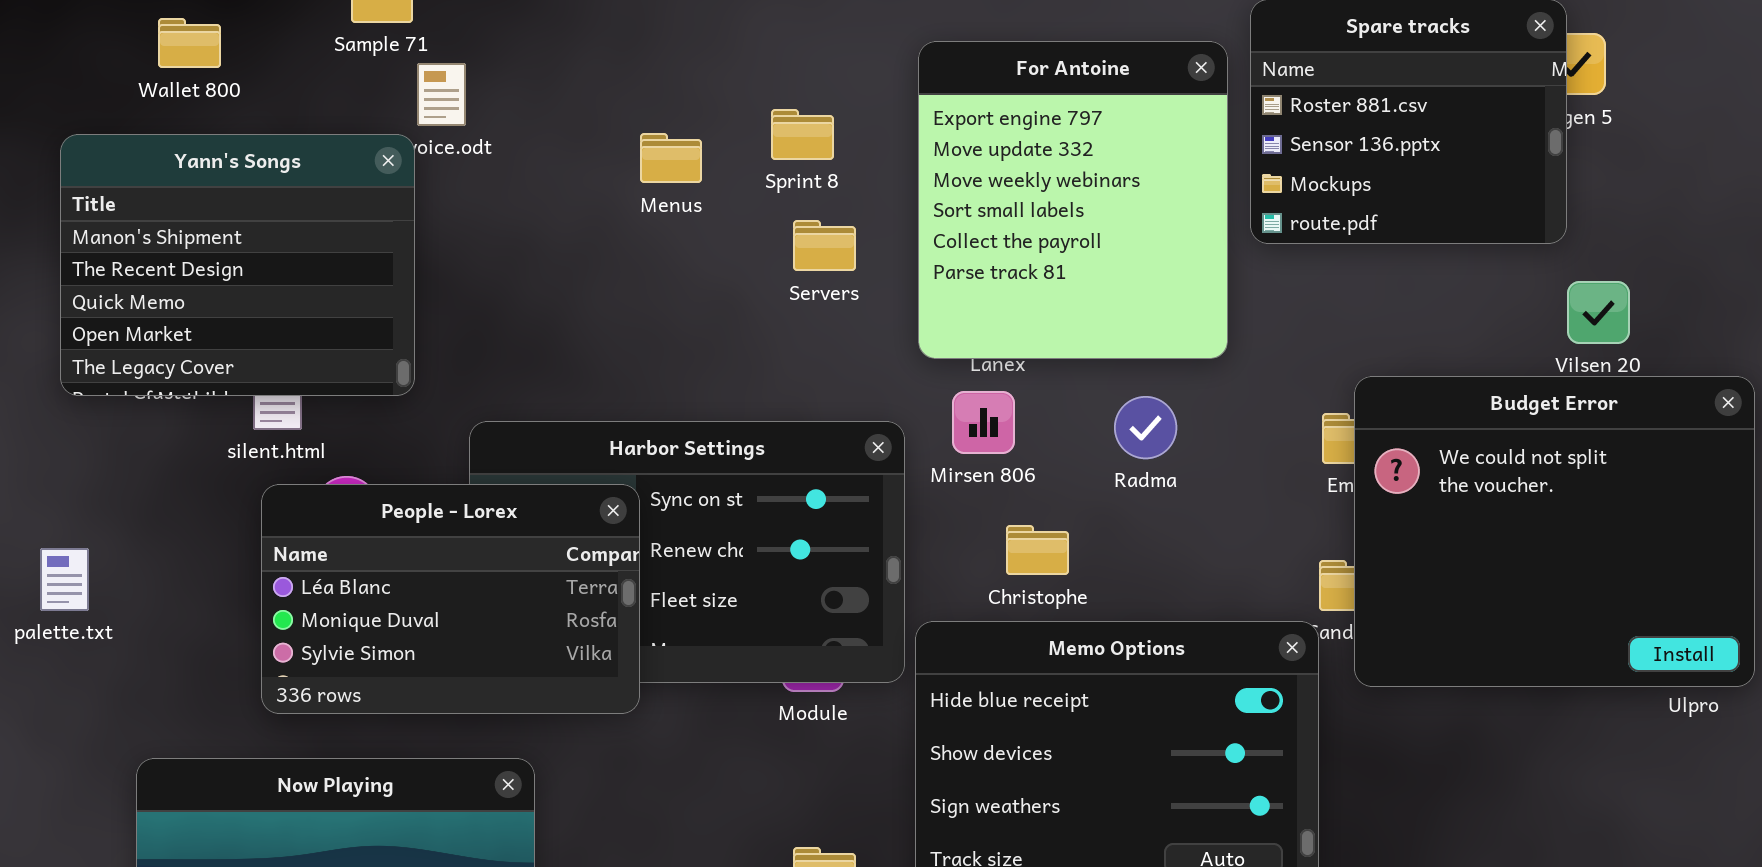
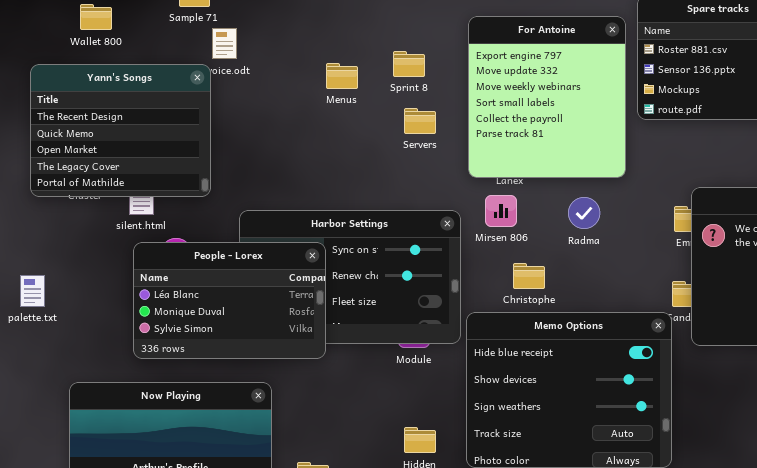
Yann's Songs: [60,134,415,396] -> [30,64,211,197], scrolled down 1 row

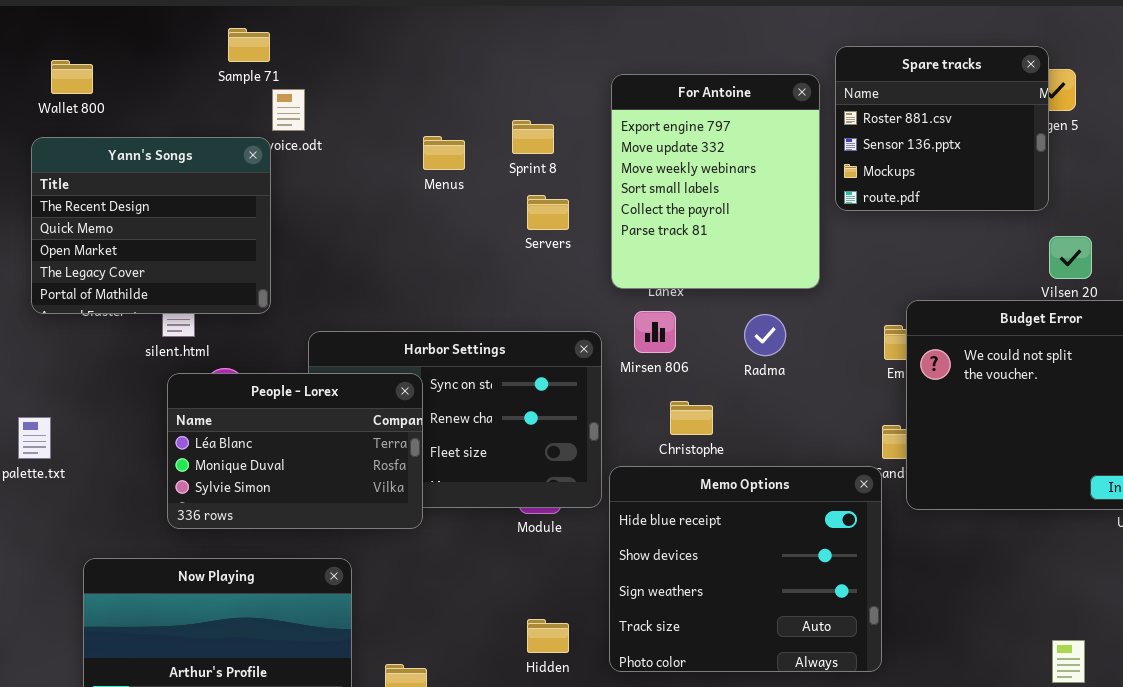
Wallet 800: [80,4,112,30] -> [51,60,93,94], moved

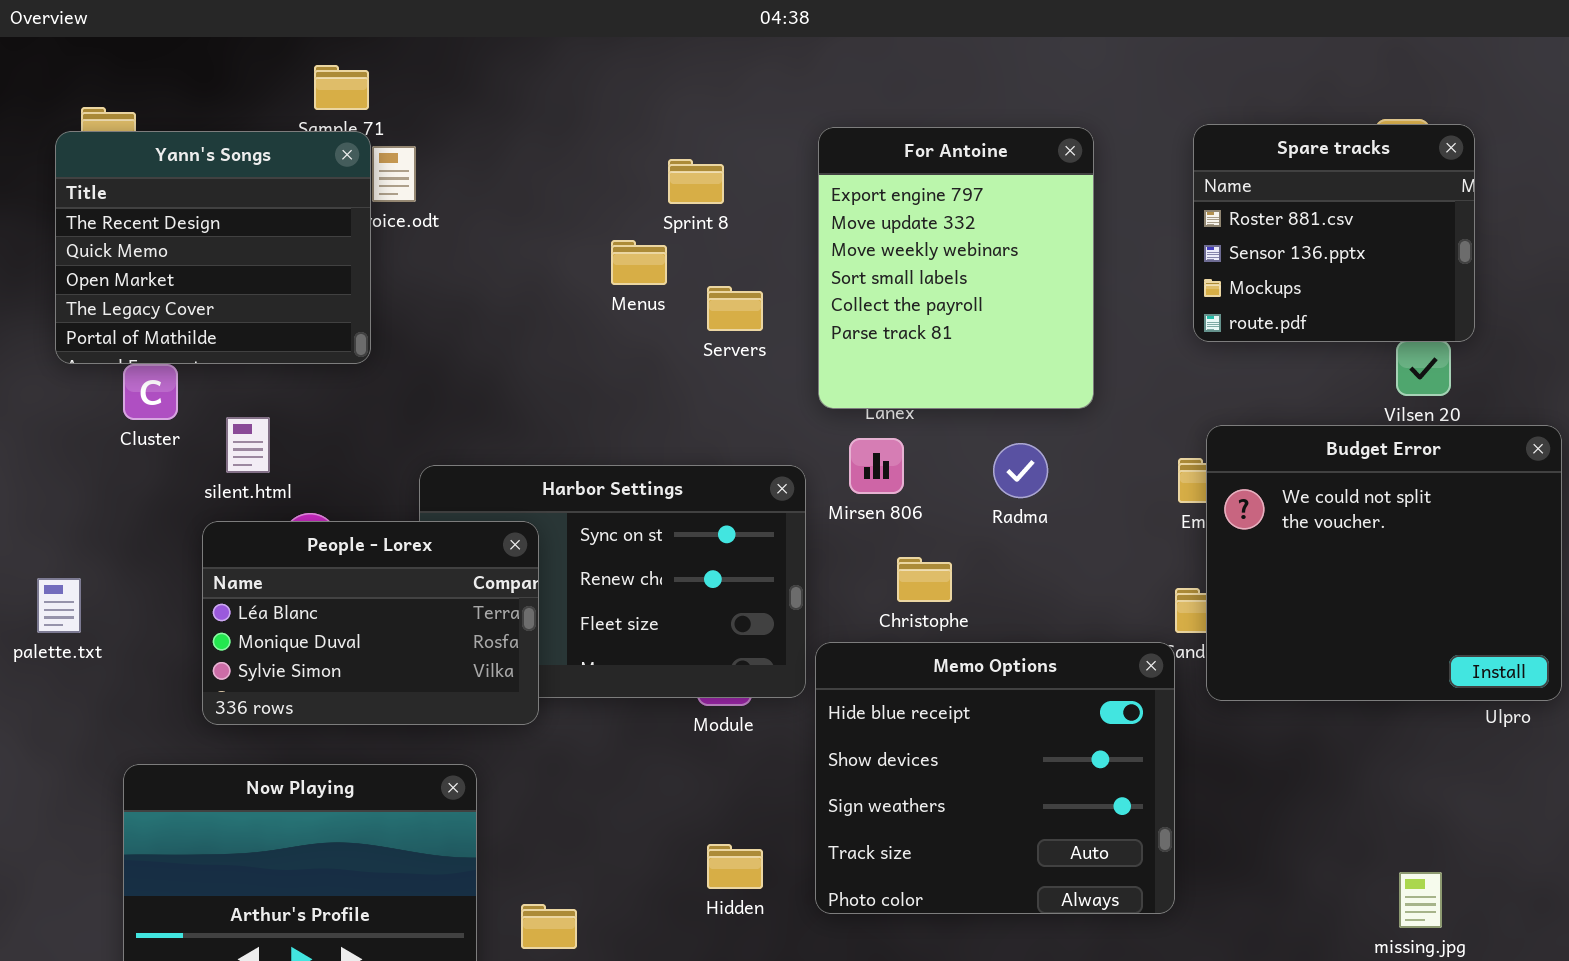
Spare tracks: [835,46,1049,211] -> [1193,124,1475,342], moved
Sprint 8: [512,120,554,154] -> [668,159,724,204], moved
Menus: [423,136,465,170] -> [611,240,667,285], moved
Yann's Songs: [31,137,271,314] -> [55,131,371,364], moved
People - Lorex: [167,373,423,529] -> [202,521,539,725], moved

